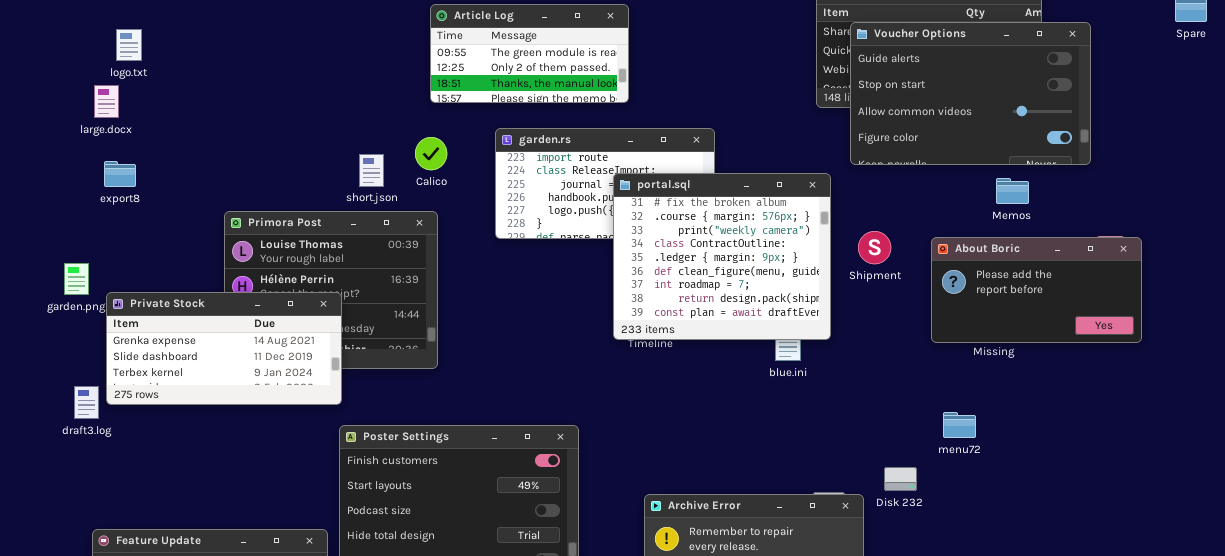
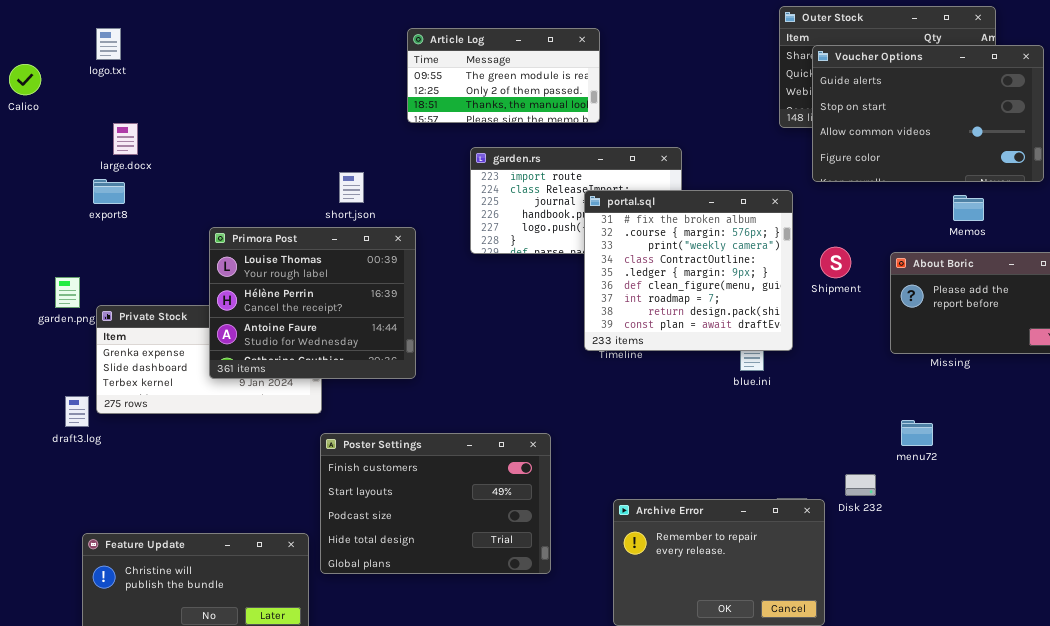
logo.txt: [116,29,142,61] -> [96,28,121,60], moved
large.docx: [94,85,119,118] -> [113,123,138,155], moved
Calico: [415,137,447,170] -> [9,64,41,95], moved
Primora Post: [224,211,438,369] -> [209,227,416,379], raised

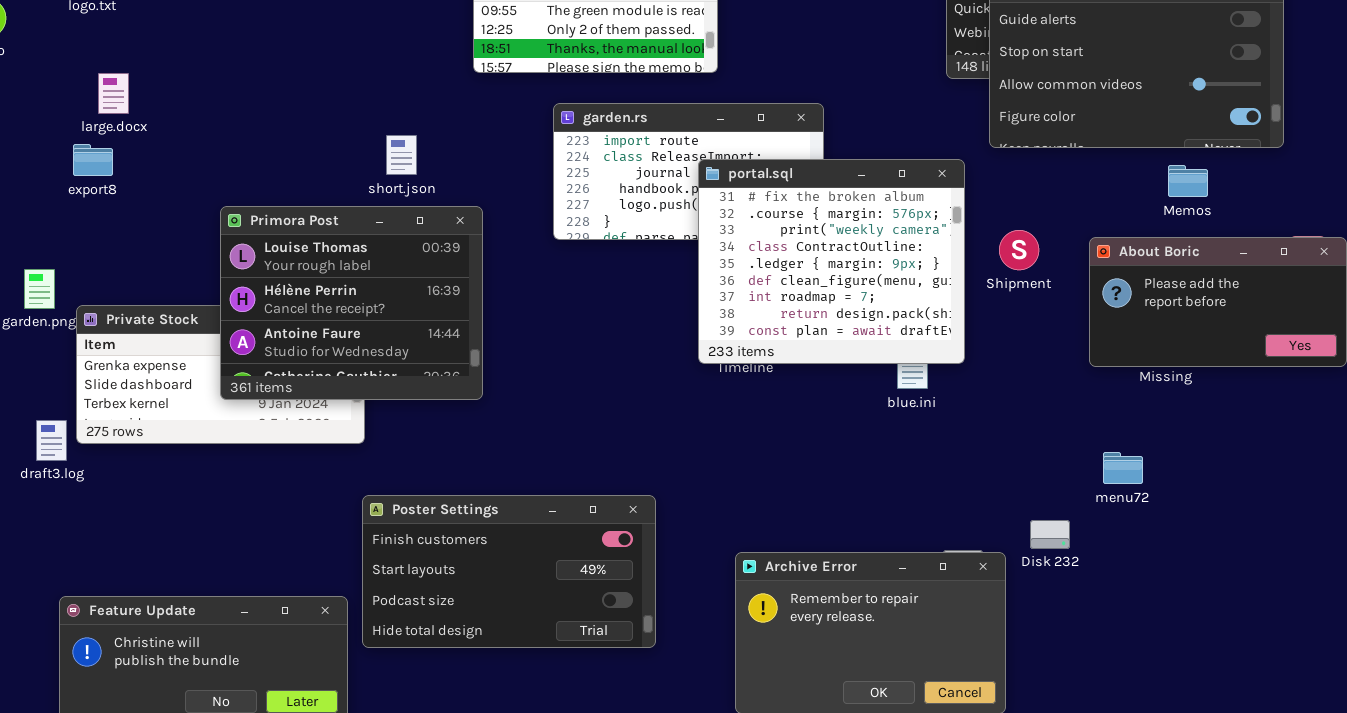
Poster Settings: [320,433,551,574] -> [362,495,656,648], resized

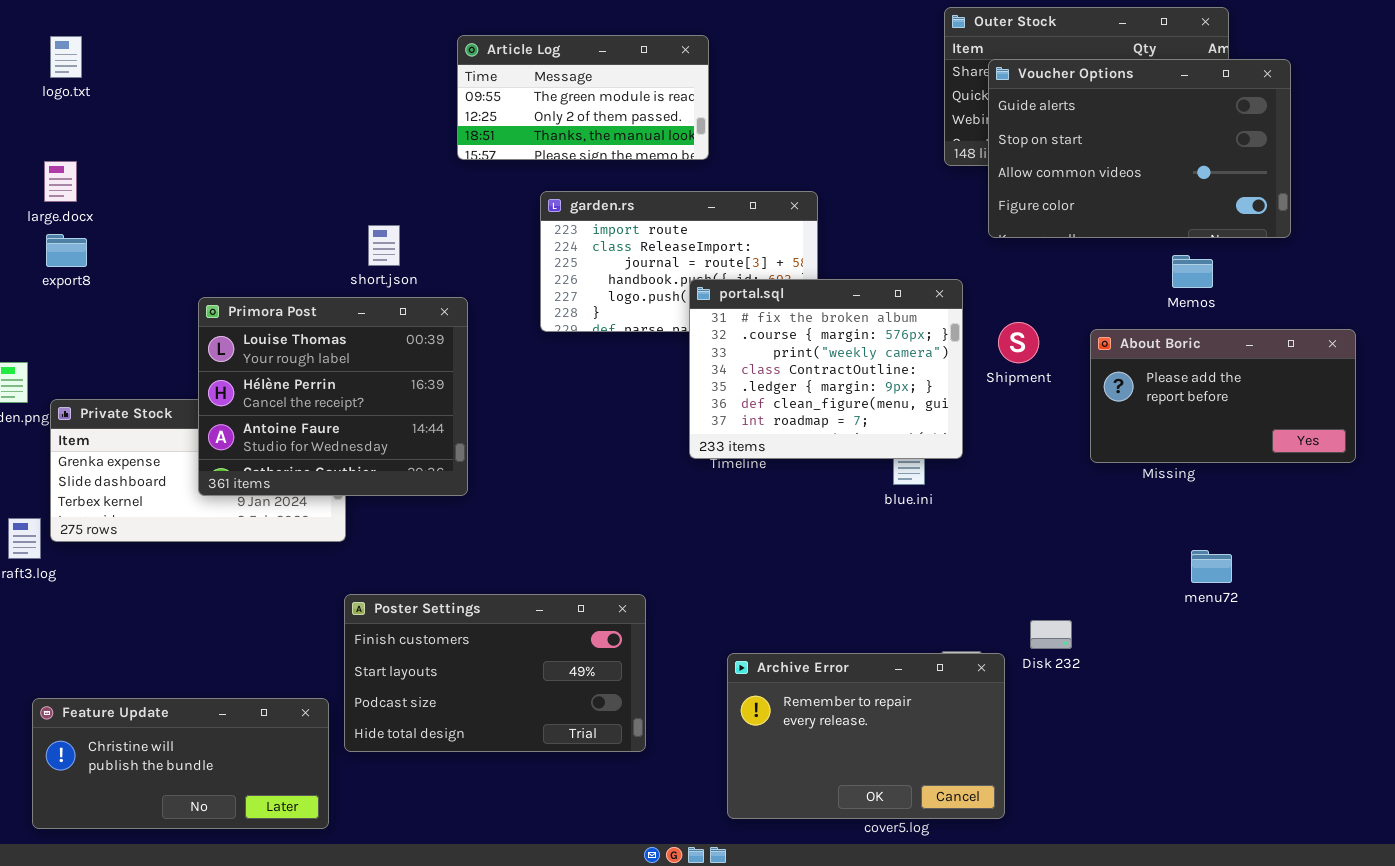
large.docx: [98,73,129,114] -> [44,161,77,202], moved
portal.sql: [698,159,965,364] -> [689,279,963,459], resized
menu72: [1103,452,1143,484] -> [1191,550,1232,583], moved

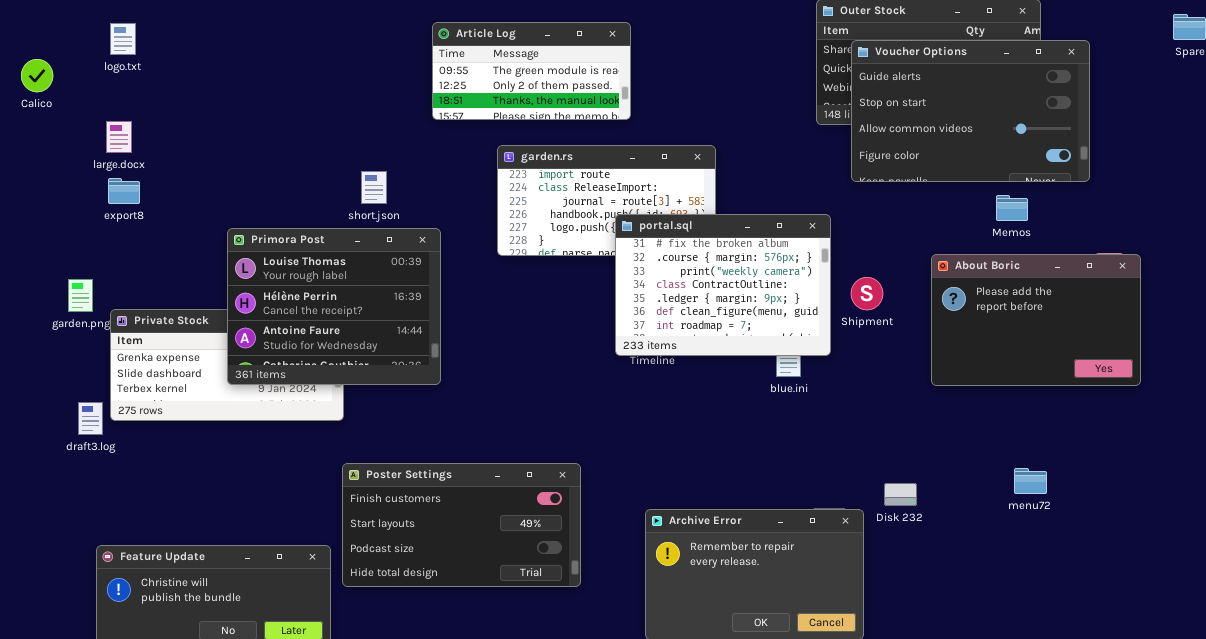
Shipment: [998,322,1039,363] -> [851,277,883,310], moved
About Boric: [1090,329,1356,463] -> [931,254,1141,386], resized
menu72: [1191,550,1232,583] -> [1014,468,1047,494], moved

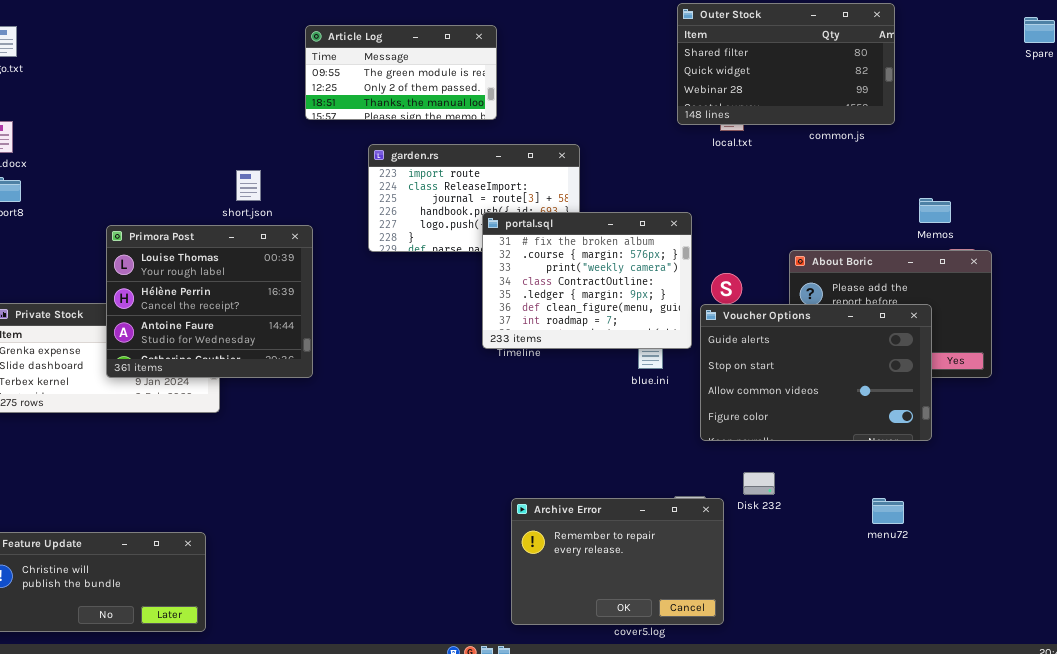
Voucher Options: [851,40,1090,182] -> [700,304,932,441], moved
Memos: [996,195,1028,221] -> [919,198,951,223], moved
Poster Settings: [342,463,581,587] -> none, closed
menu72: [1014,468,1047,494] -> [872,498,904,524], moved

